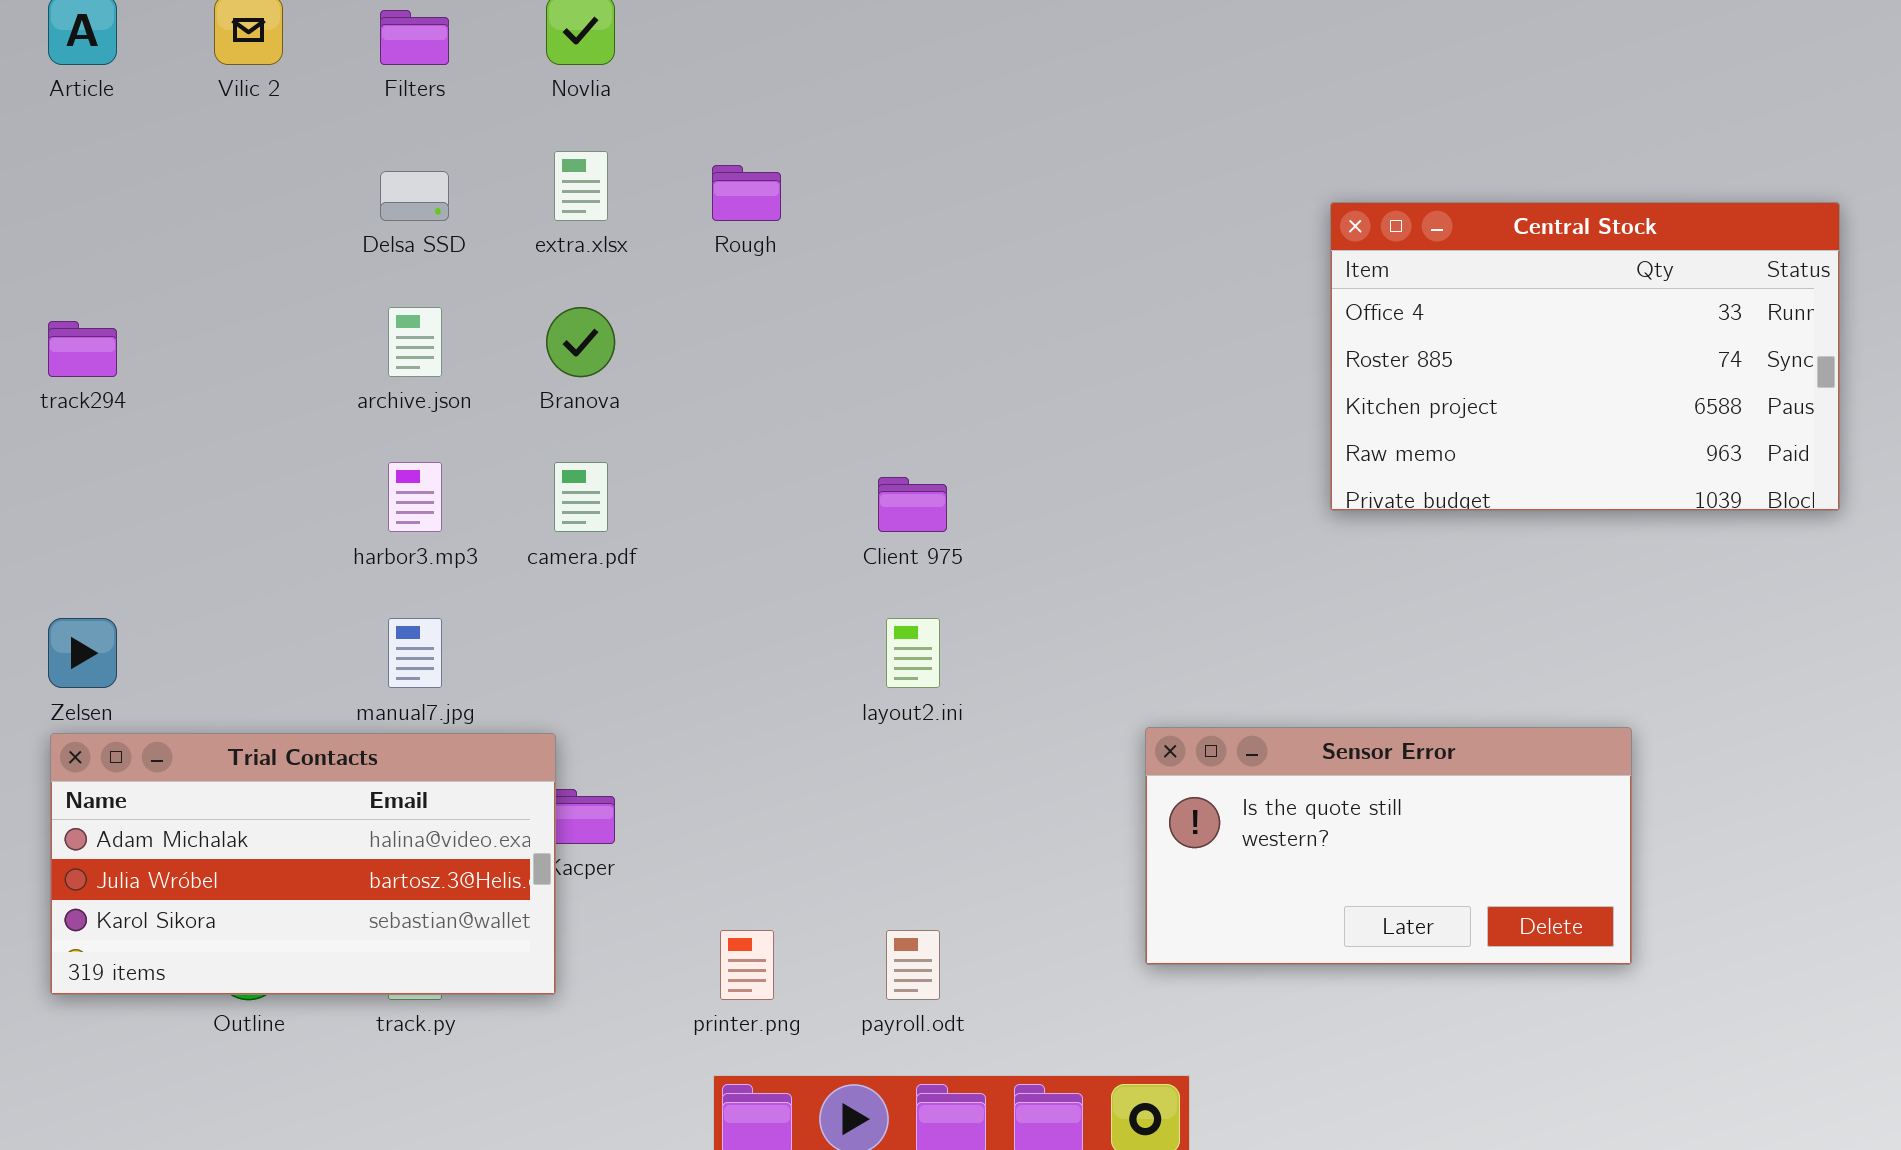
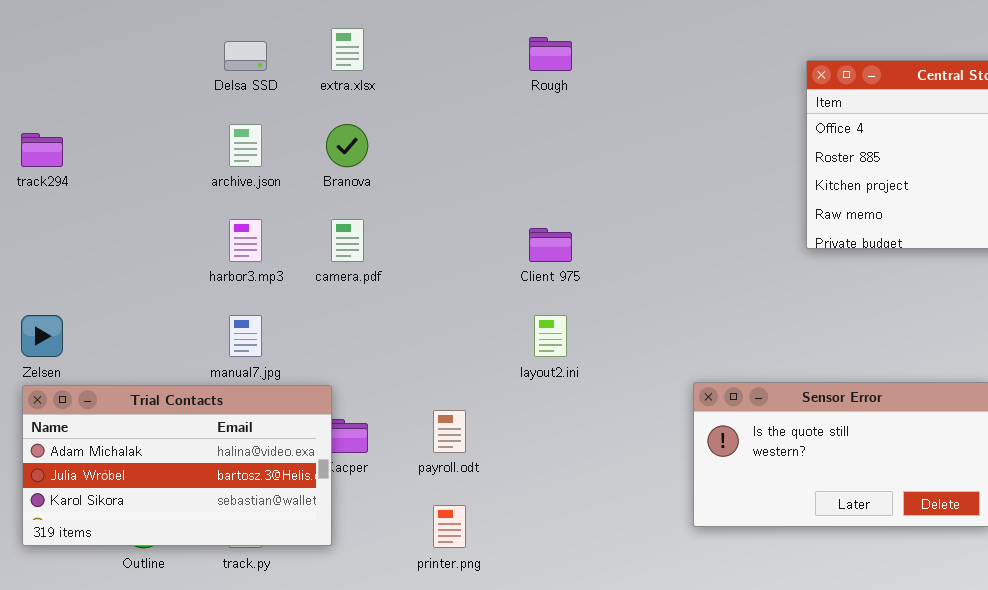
Rough: [712,165,781,221] -> [529,37,572,71], moved
payroll.odt: [886,930,940,1000] -> [433,410,466,453], moved

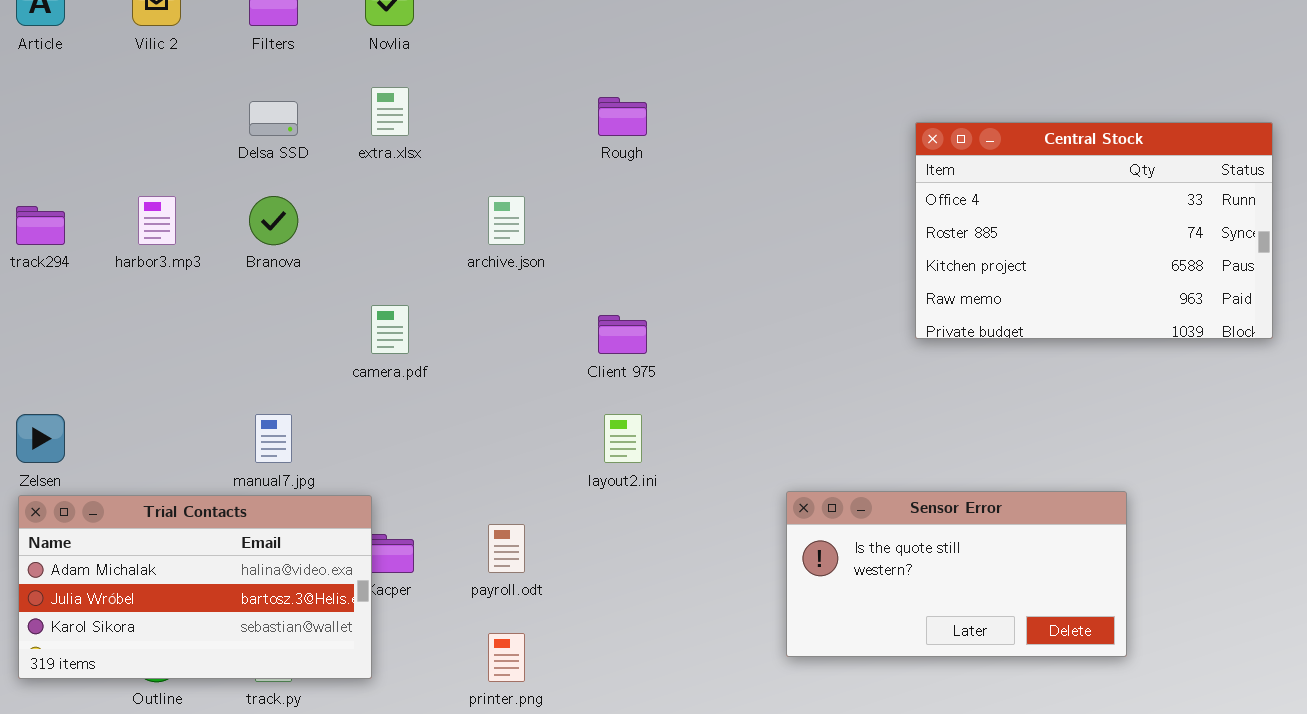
archive.json: [229,124,262,167] -> [488,196,525,245], moved
Branova: [326,124,368,167] -> [249,196,298,245], moved
harbor3.mp3: [229,219,262,262] -> [138,196,176,245], moved

